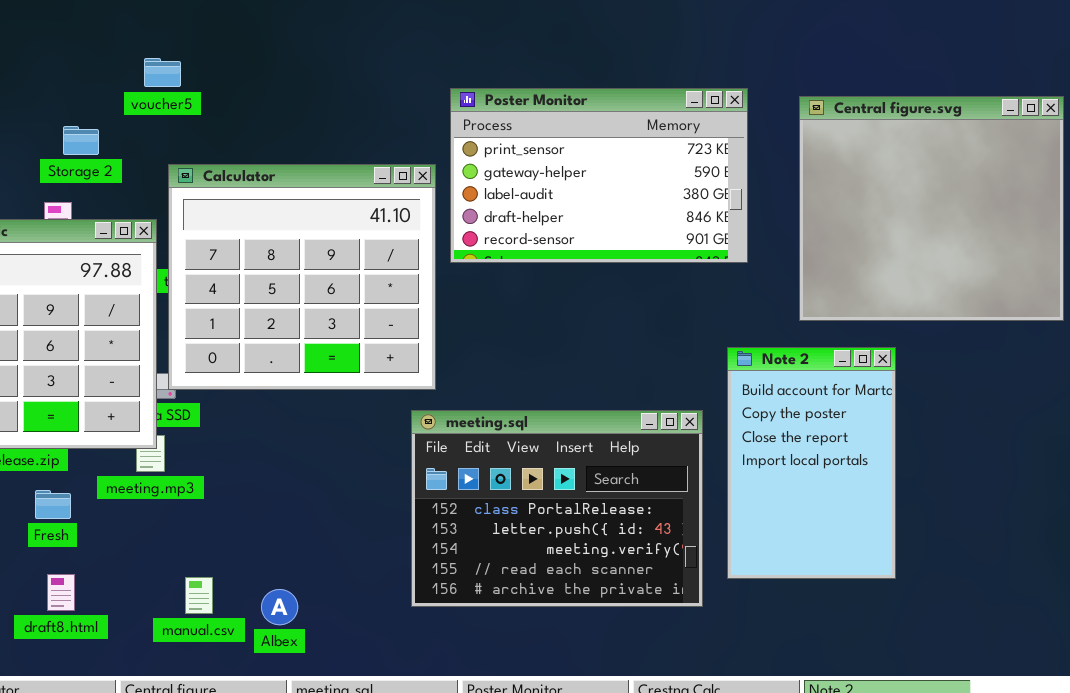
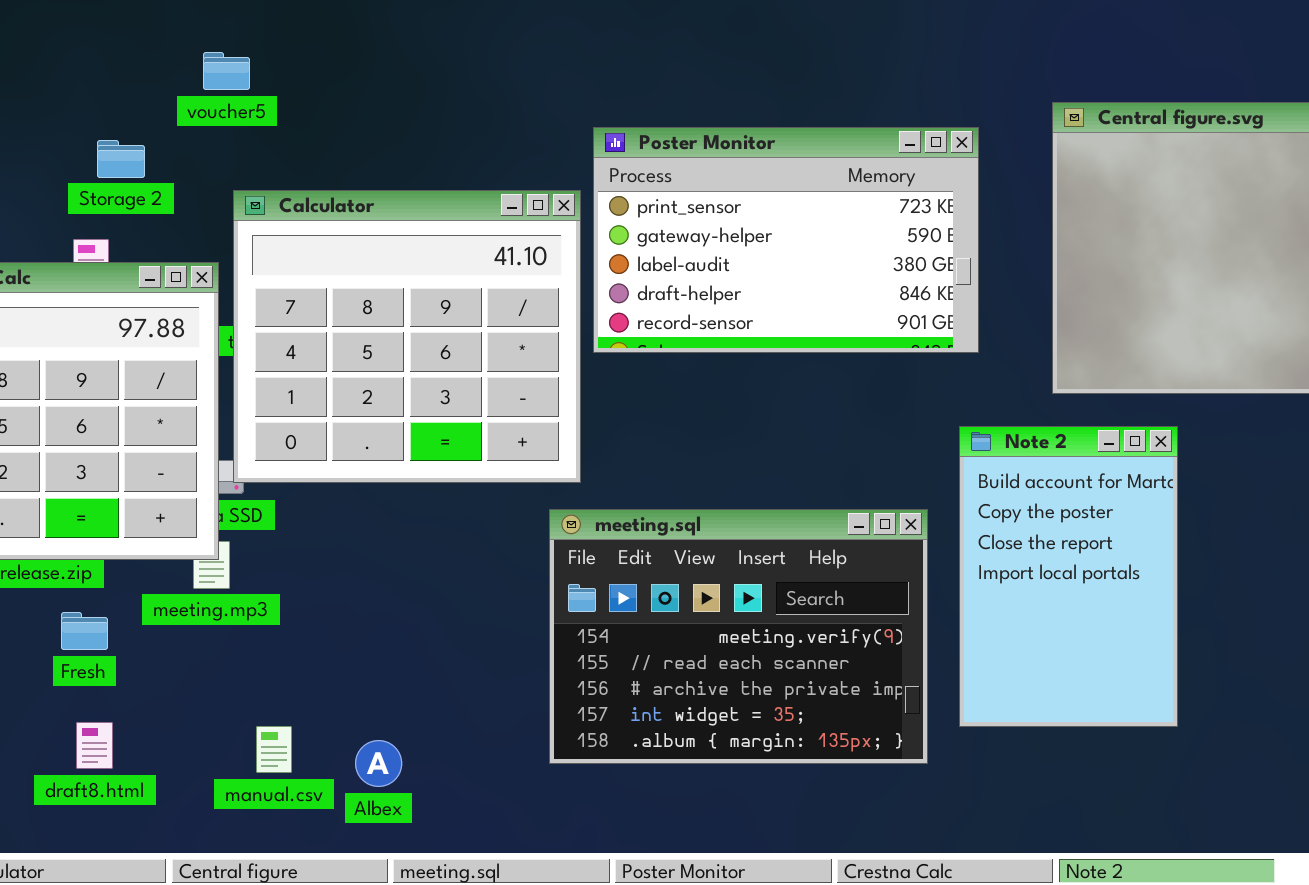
Poster Monitor: [450,88,748,263] -> [593,127,979,353], moved
meeting.sql: [411,410,703,607] -> [549,509,928,764], scrolled down 2 rows

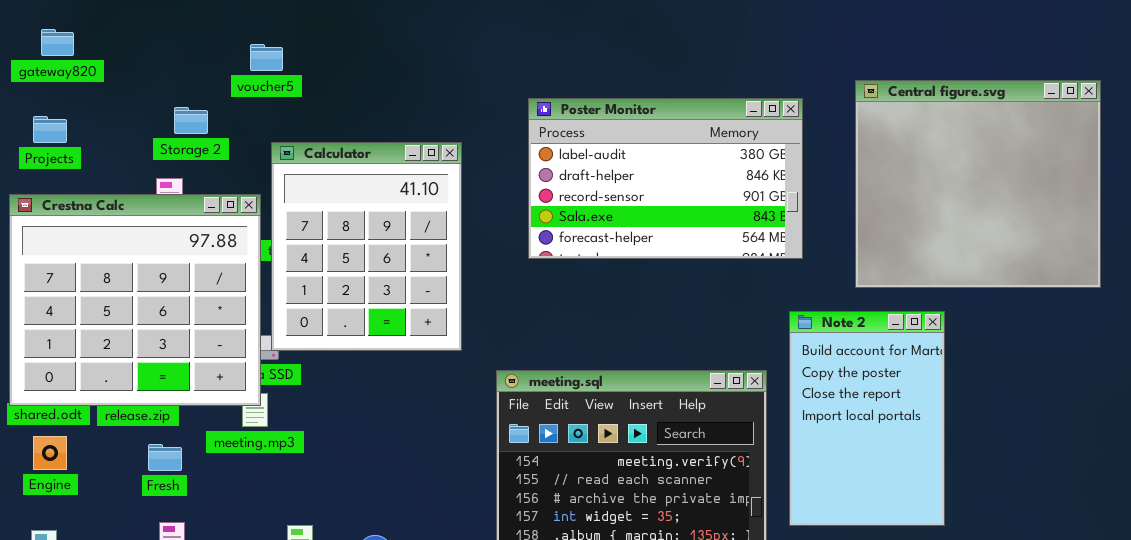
Poster Monitor: [593,127,979,353] -> [528,98,803,259], scrolled down 2 rows
Calculator: [233,190,581,483] -> [271,142,462,351], resized

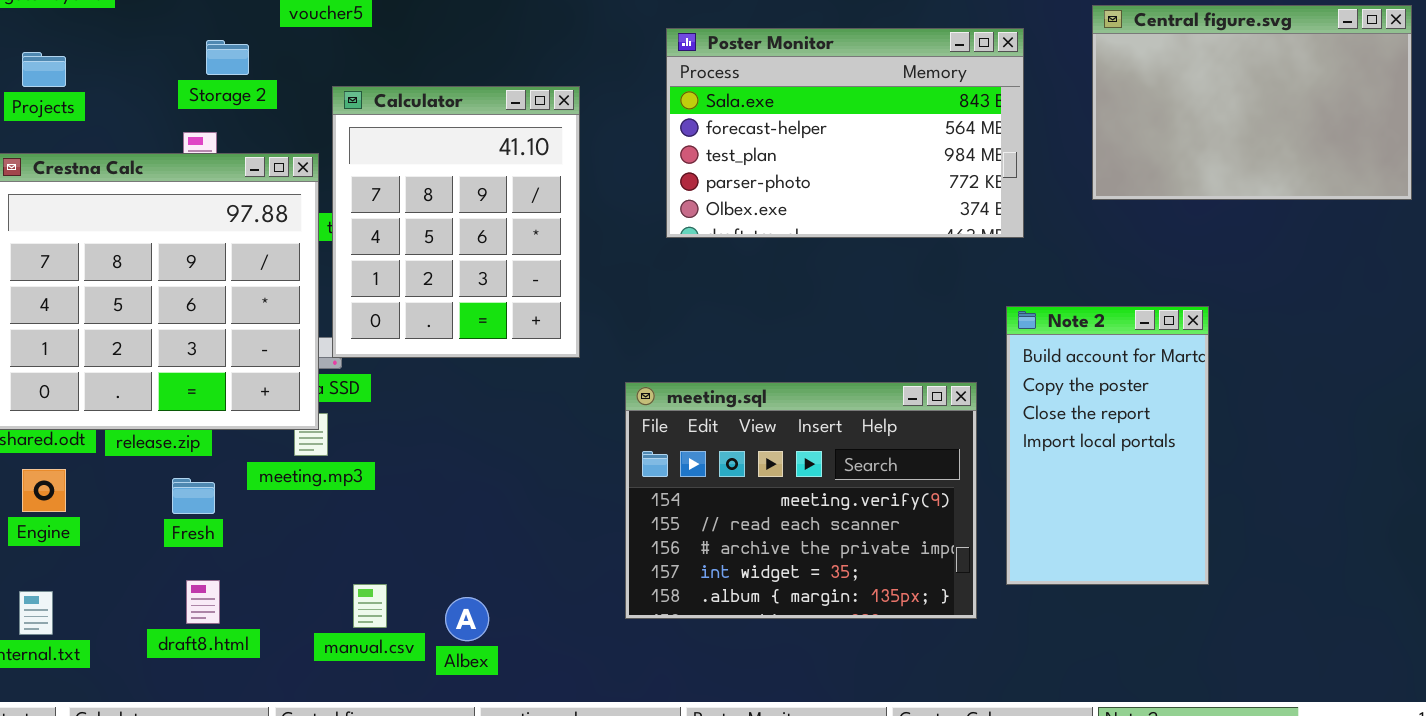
Central figure.svg: [855,80,1101,288] -> [1092,5,1412,200], resized
Poster Monitor: [528,98,803,259] -> [666,28,1024,238], scrolled down 3 rows

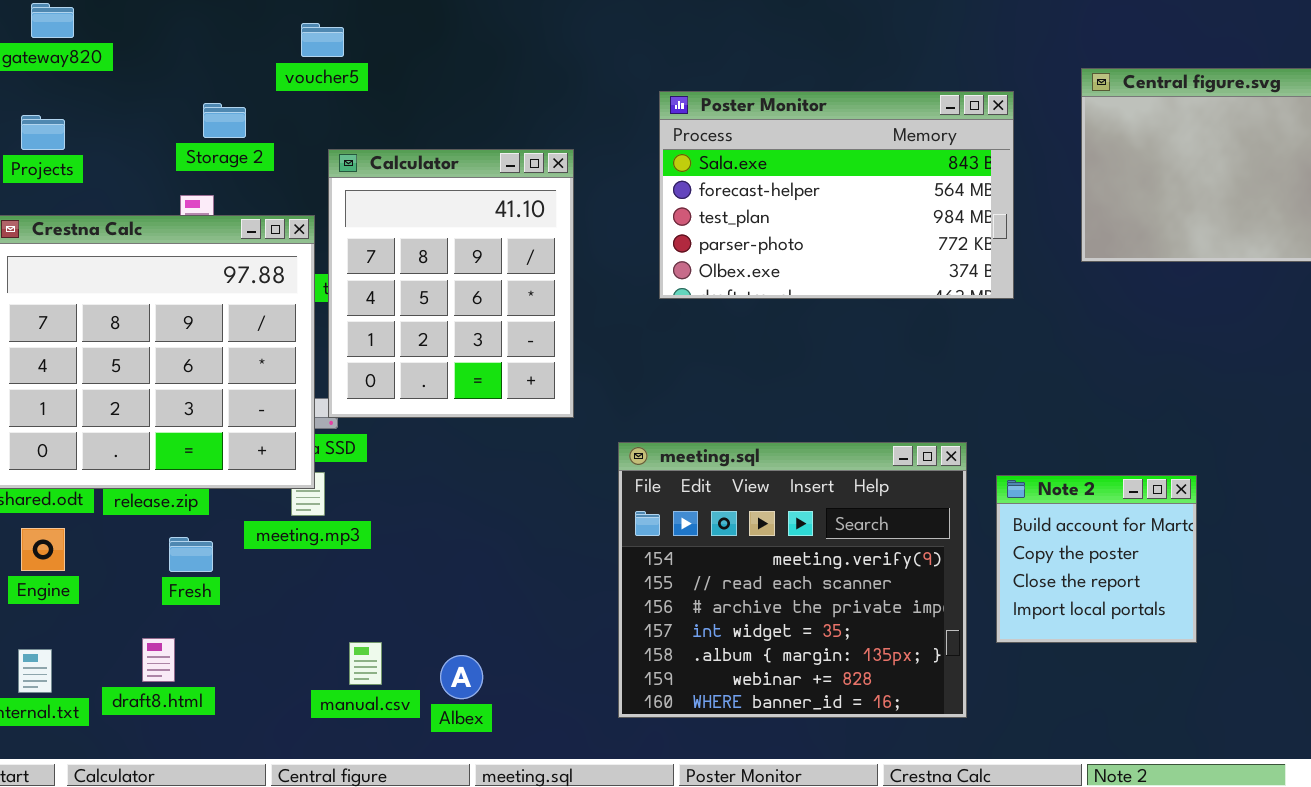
Note 2: [1006,306,1209,585] -> [996,475,1197,643], resized
meeting.sql: [625,382,977,619] -> [618,442,967,718], resized
draft8.html: [186,580,220,624] -> [142,638,175,682], moved

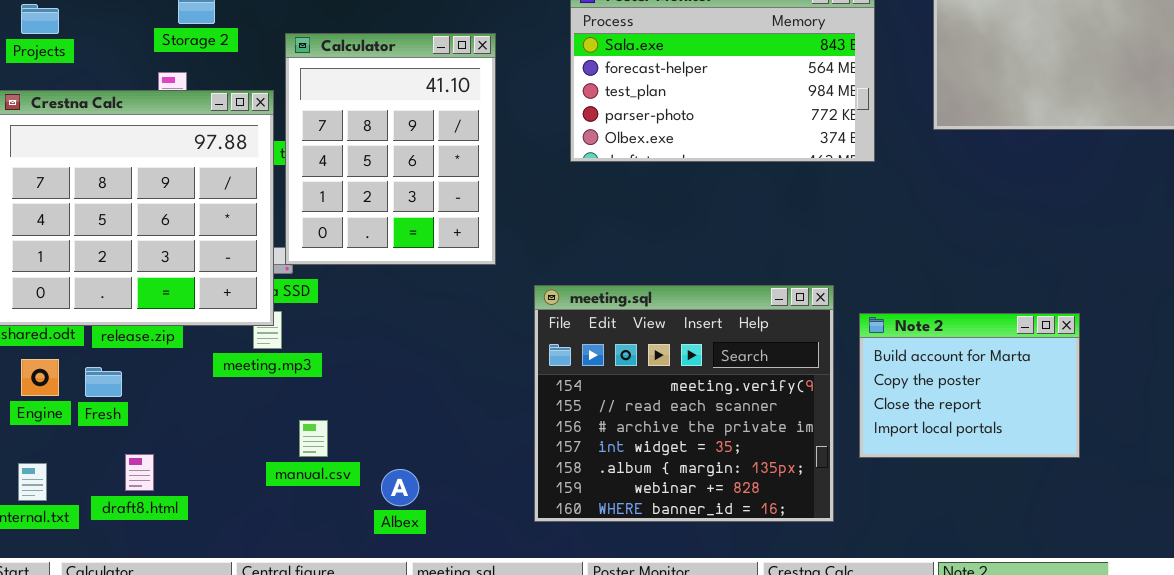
Note 2: [996,475,1197,643] -> [859,313,1080,458], resized
Fresh: [169,537,213,572] -> [85,367,122,397], moved
manual.csv: [349,642,382,685] -> [299,420,328,457], moved

